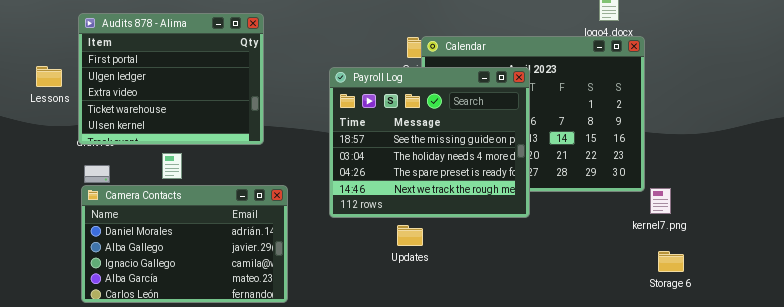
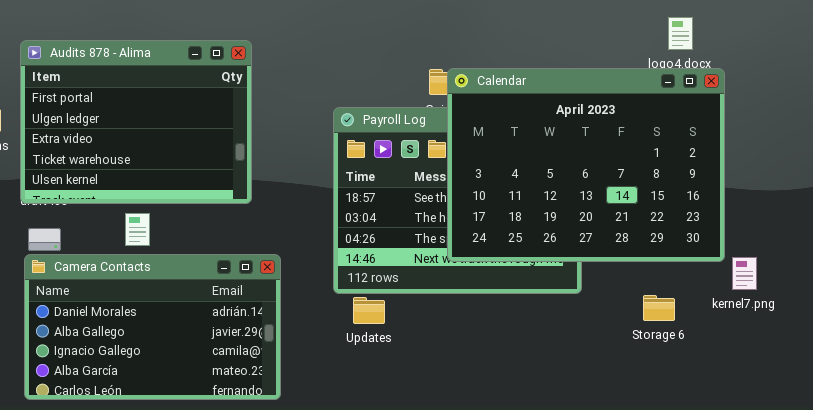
Calendar: [421,36,645,192] -> [447,68,725,262], raised
Updates: [397,225,423,246] -> [353,297,385,324], moved
Storage 6: [658,251,684,272] -> [643,295,675,321], moved

